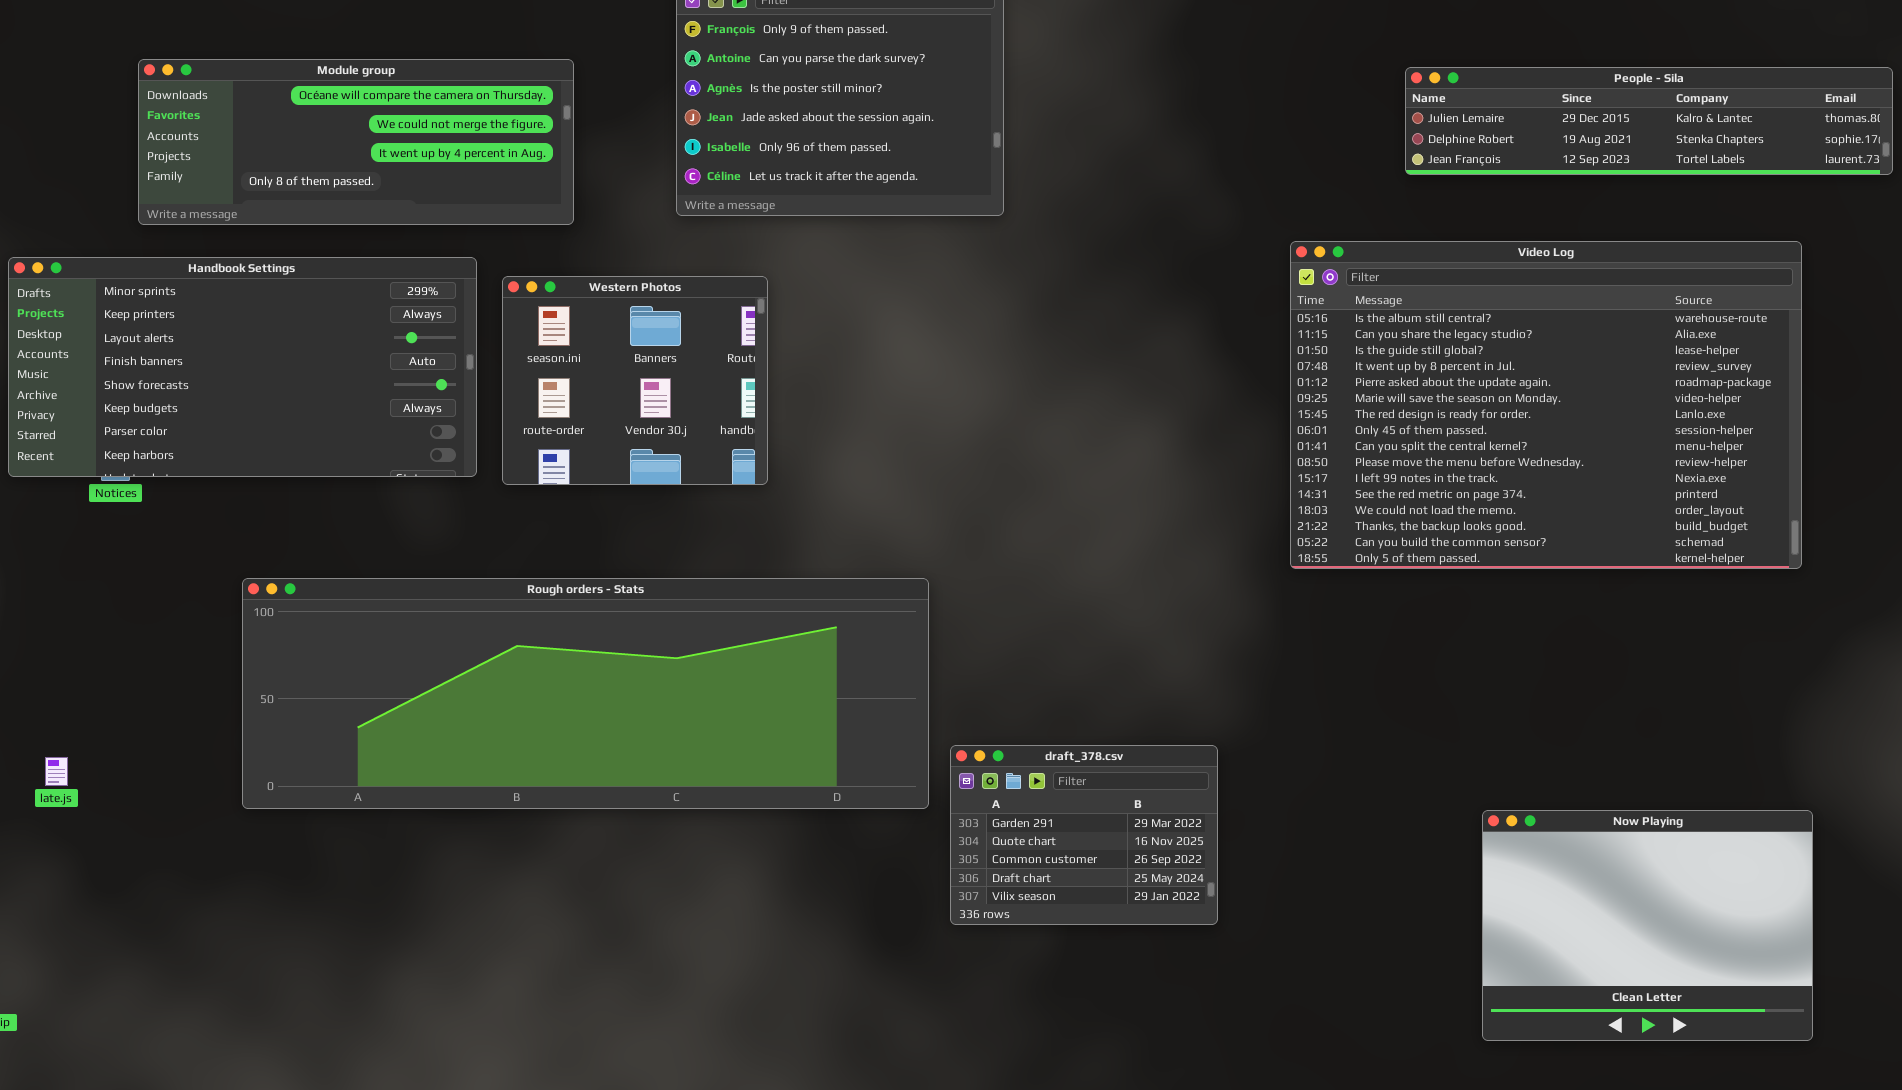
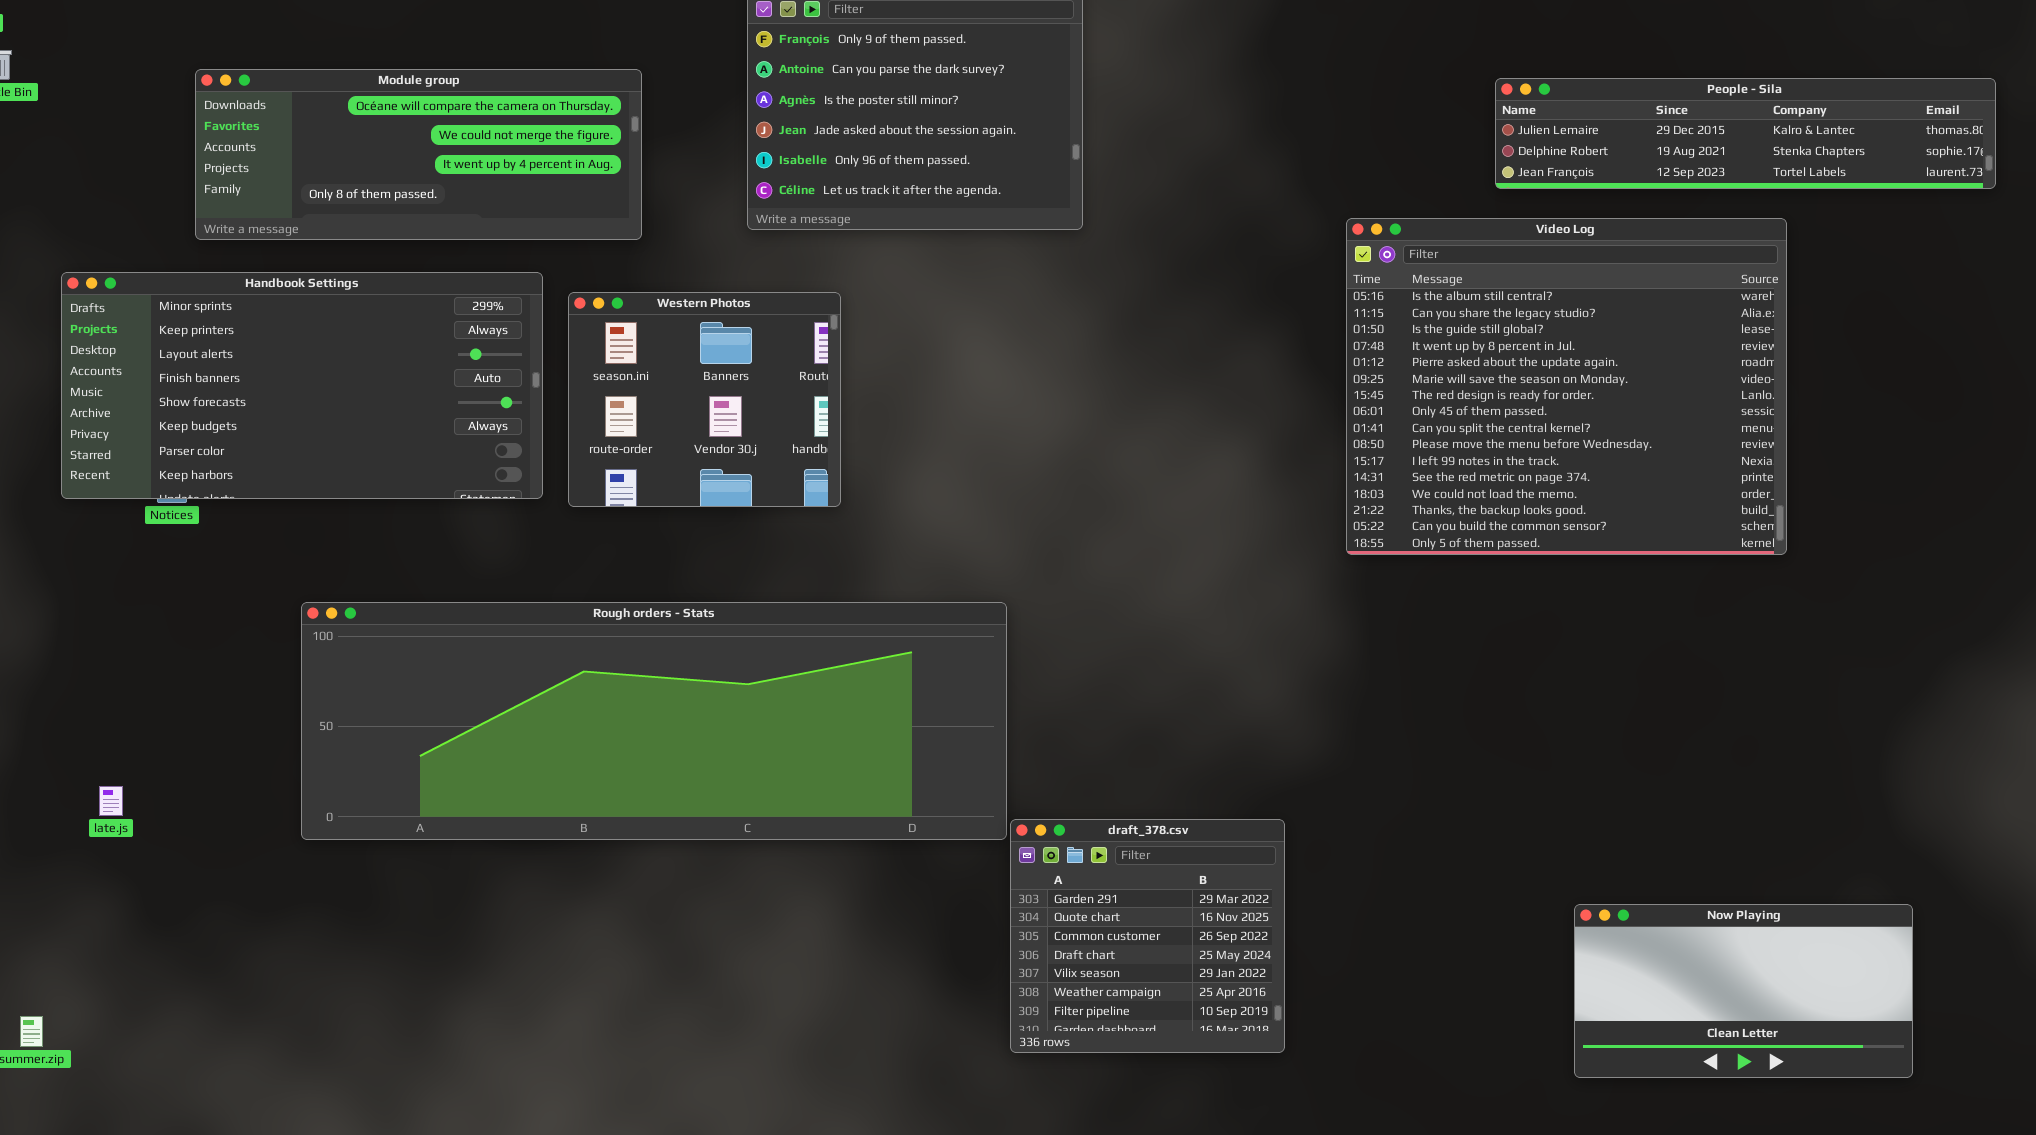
Video Log: [1290,241,1802,569] -> [1346,218,1787,555], moved, resized
draft_378.csv: [950,745,1218,925] -> [1010,819,1285,1053], moved, resized
Now Playing: [1482,810,1813,1041] -> [1574,904,1913,1078], resized

